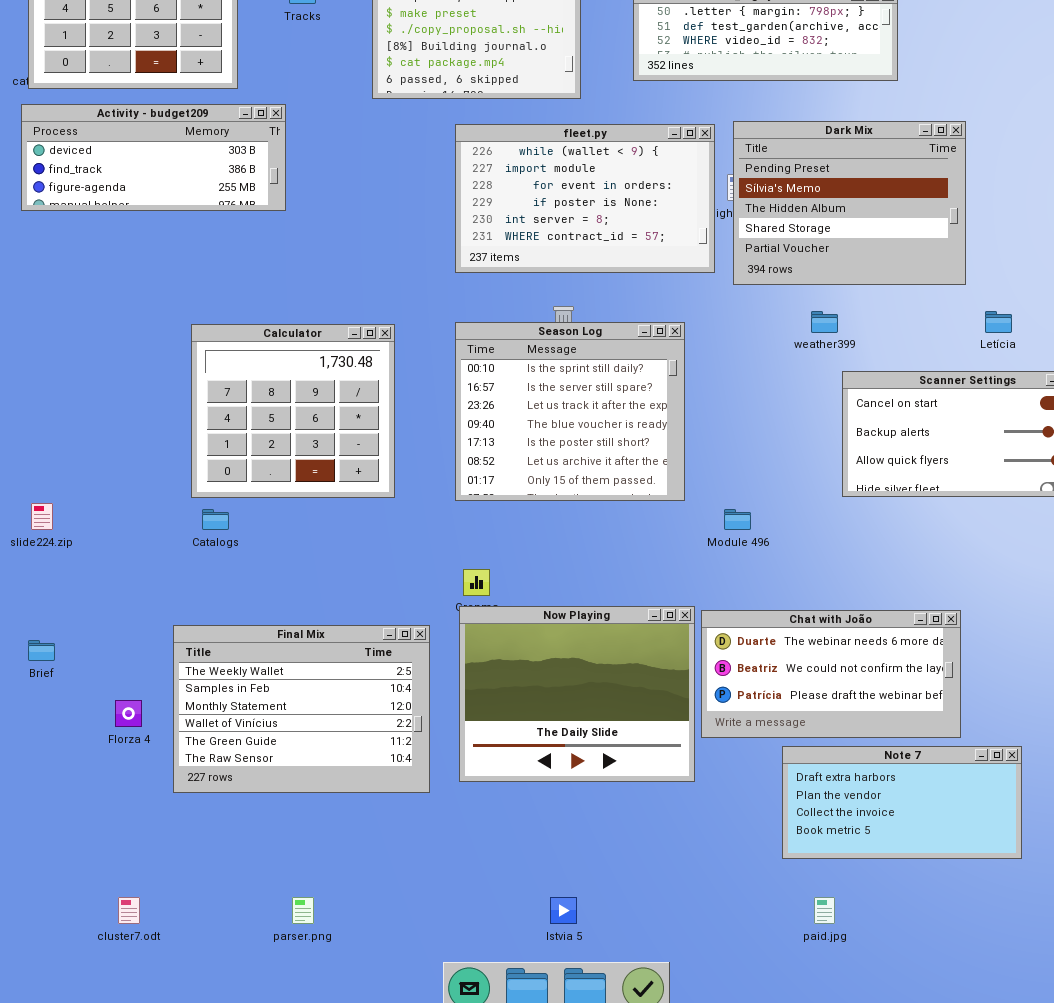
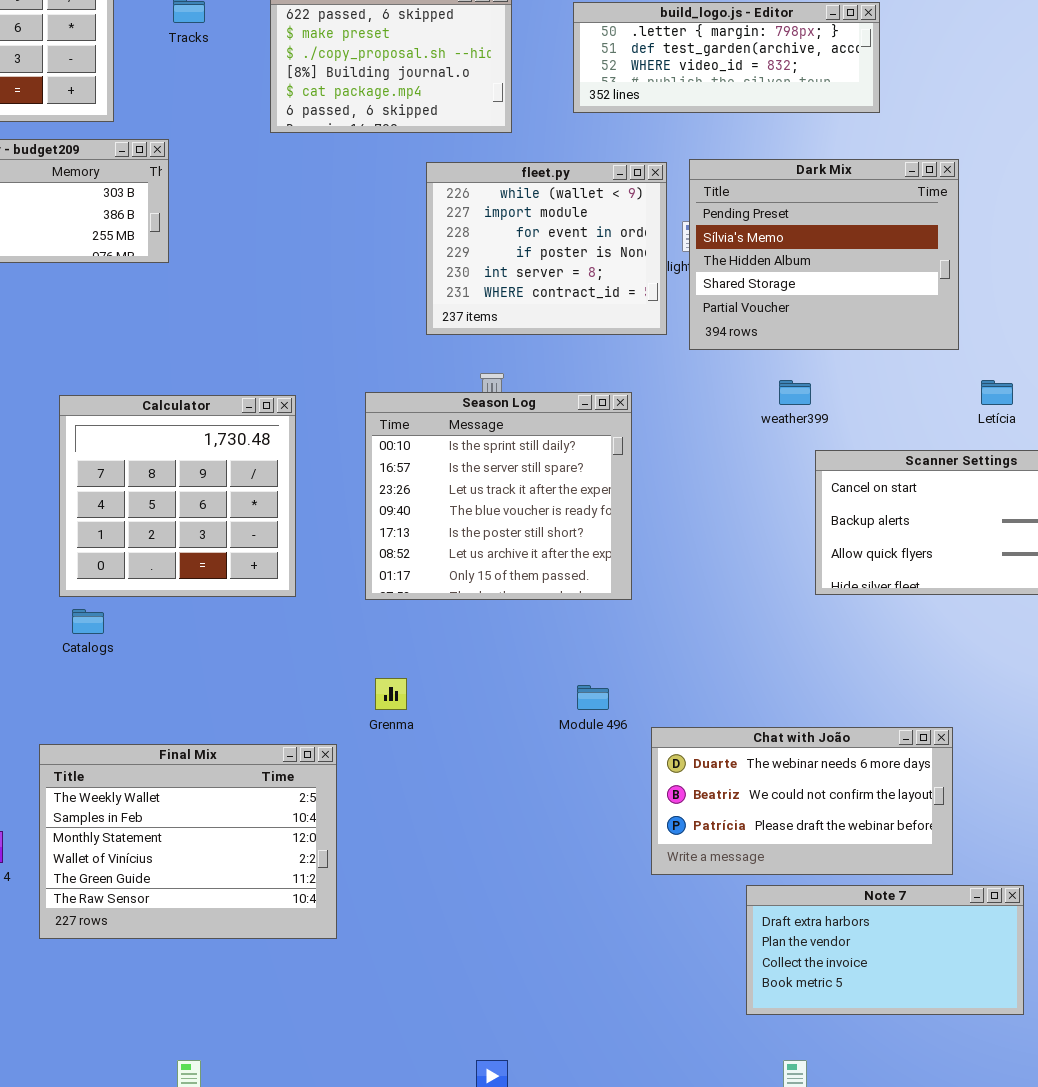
fleet.py: [455,124,715,273] -> [426,162,667,335], resized
Module 496: [724,509,751,530] -> [577,685,609,710], moved
Now Playing: [459,606,695,782] -> none, closed

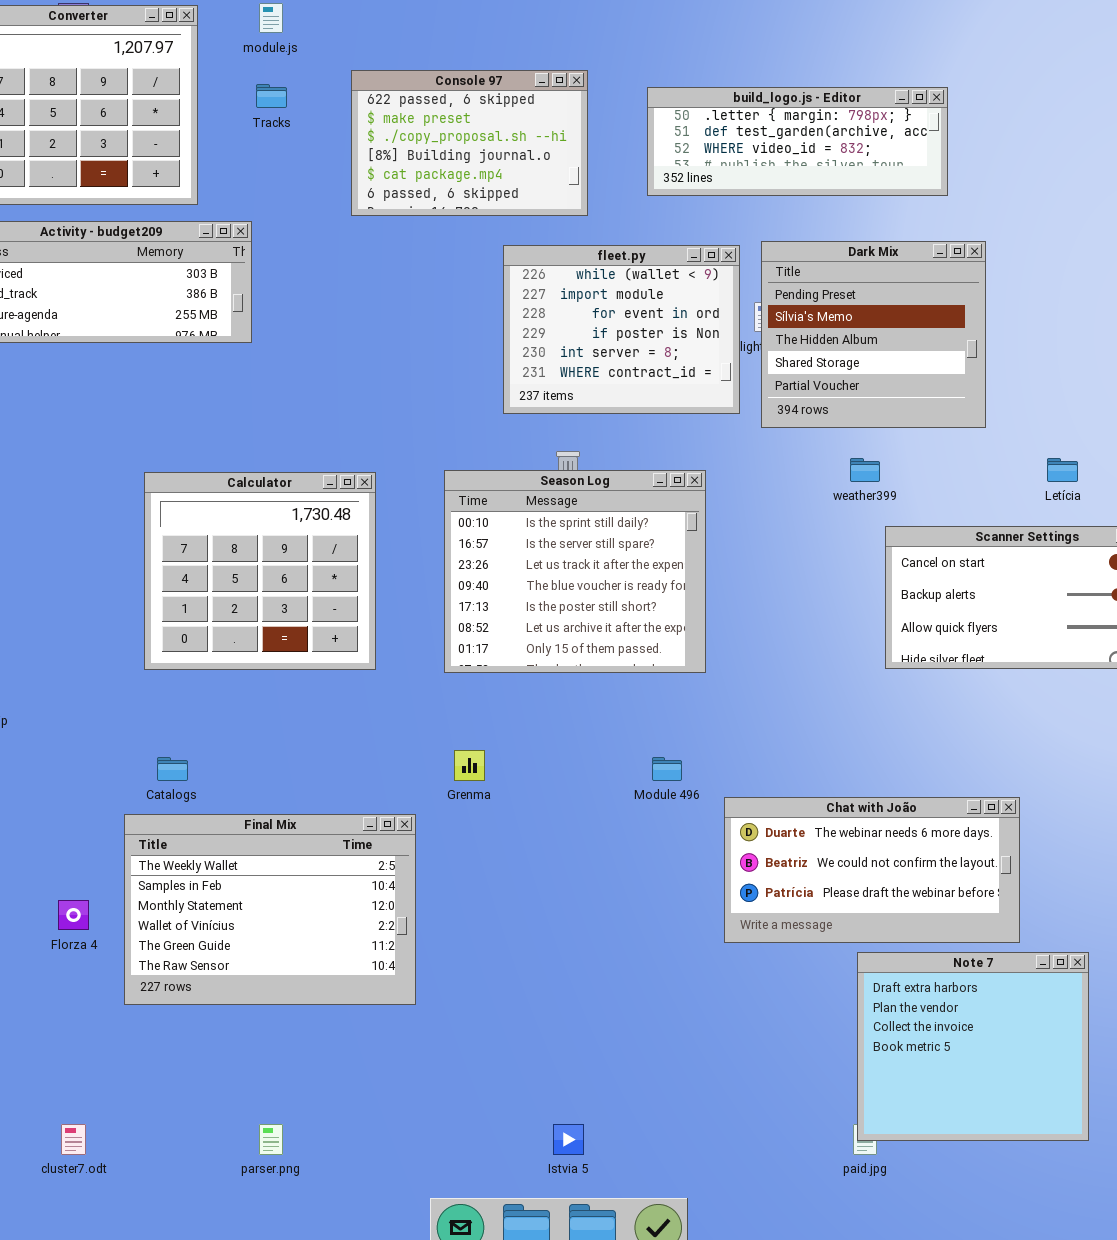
Dark Mix: [689,159,959,350] -> [761,241,986,428], resized
Catalogs: [72,609,104,634] -> [157,757,188,781], moved
Note 7: [746,885,1024,1015] -> [857,952,1089,1141], resized

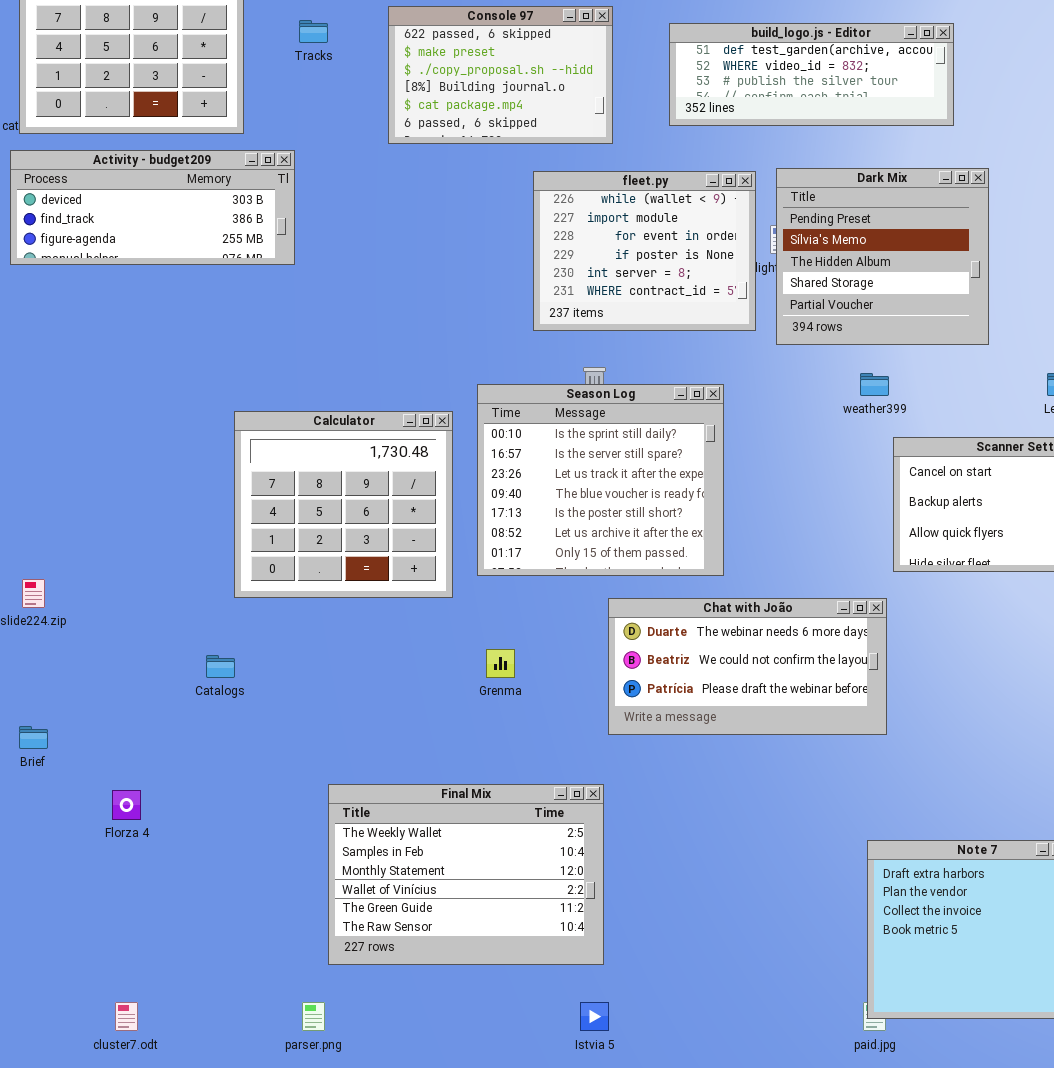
build_logo.js - Editor: [647,87,948,196] -> [669,23,954,126], scrolled down 1 row
Calculator: [144,472,376,670] -> [234,411,453,598], moved
Chat with João: [724,797,1020,943] -> [608,598,887,735], moved
Final Mix: [124,814,416,1005] -> [328,784,604,965], moved

